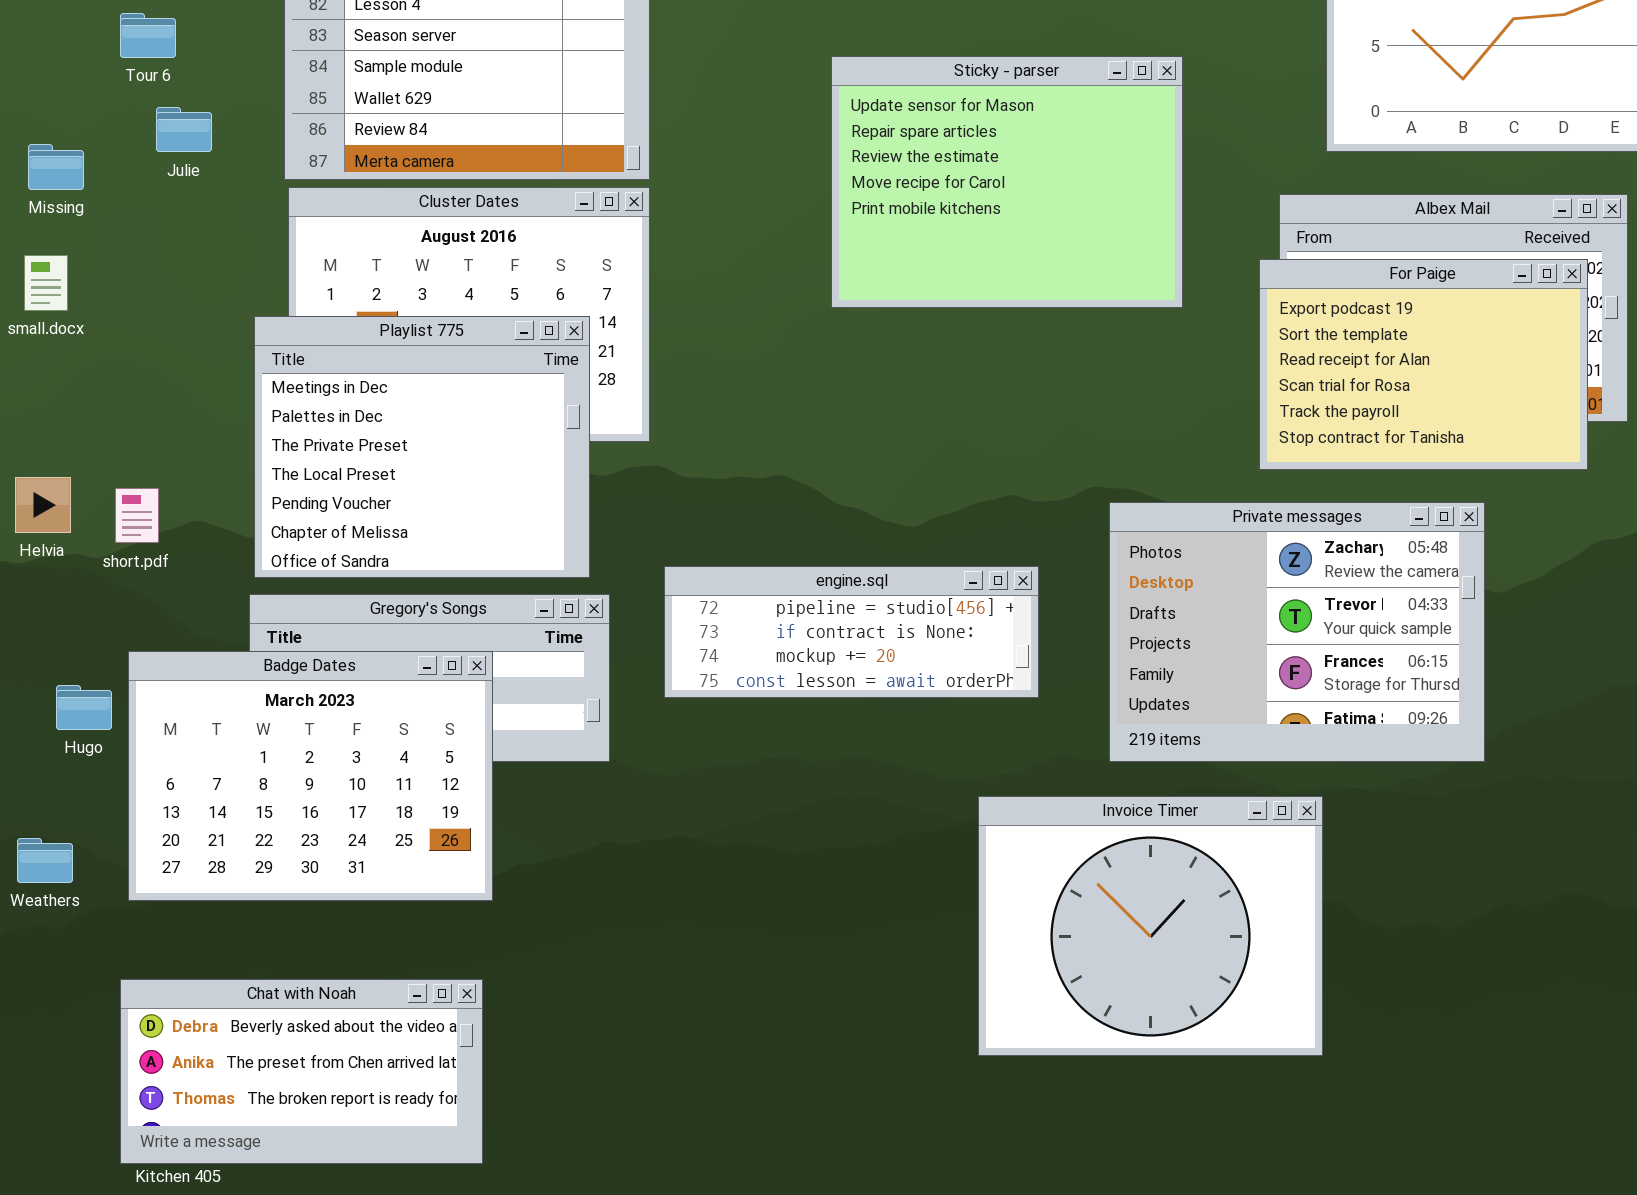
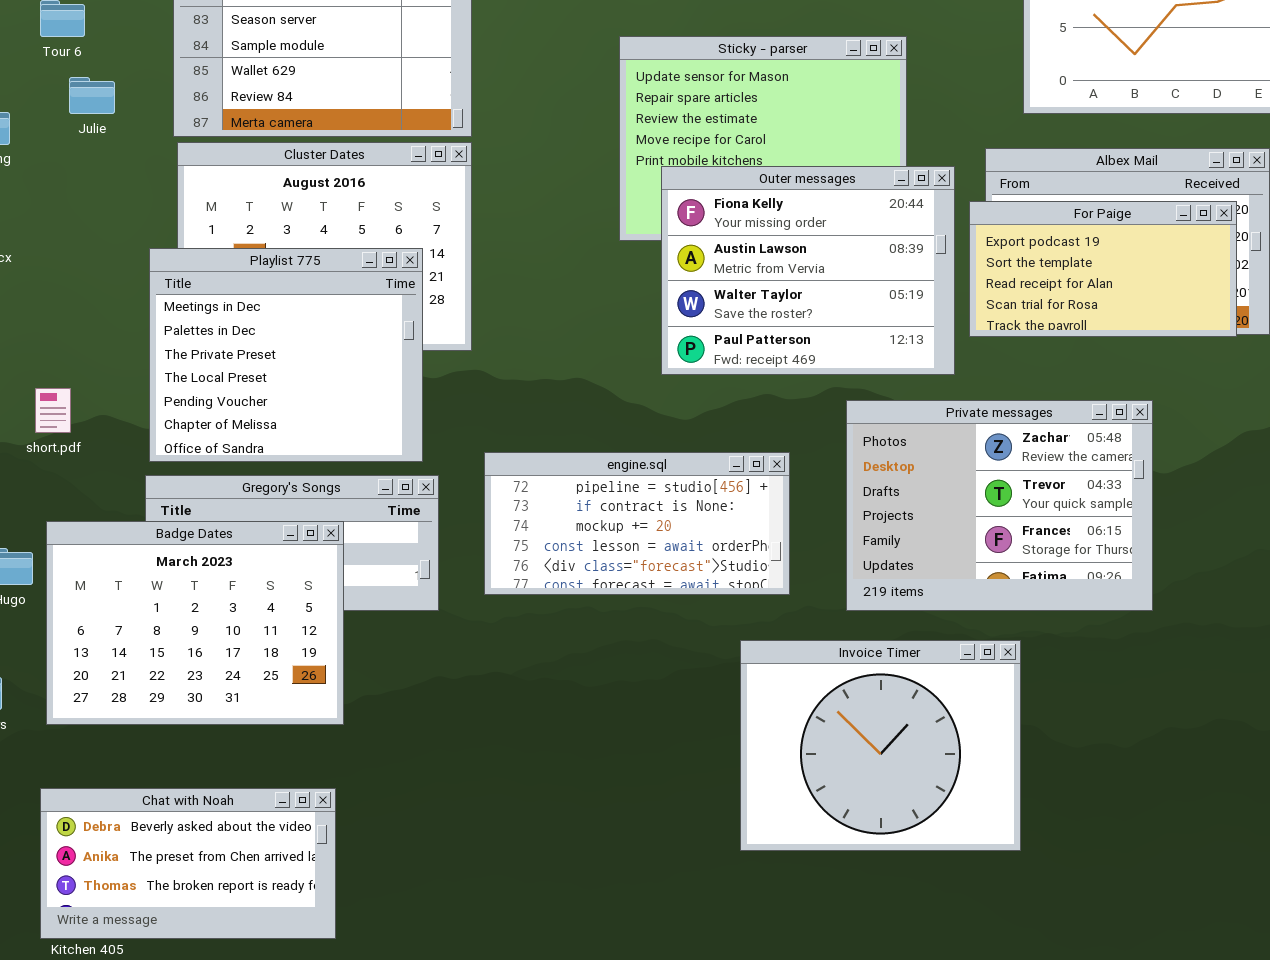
Outer messages: none -> [661,166,955,375], opened
For Paige: [1259,259,1588,470] -> [969,201,1237,337], resized
engine.sql: [664,566,1039,698] -> [484,452,790,595], resized

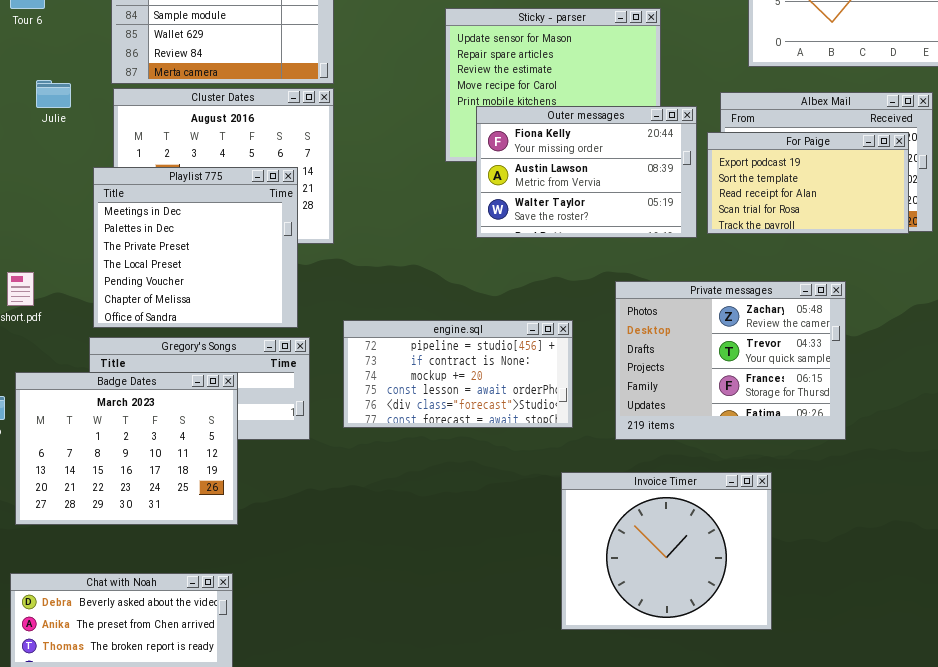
Julie: [69,77,115,114] -> [36,80,71,108], moved
Outer messages: [661,166,955,375] -> [476,106,697,238], resized
Invoice Timer: [740,640,1021,851] -> [561,472,772,630], moved

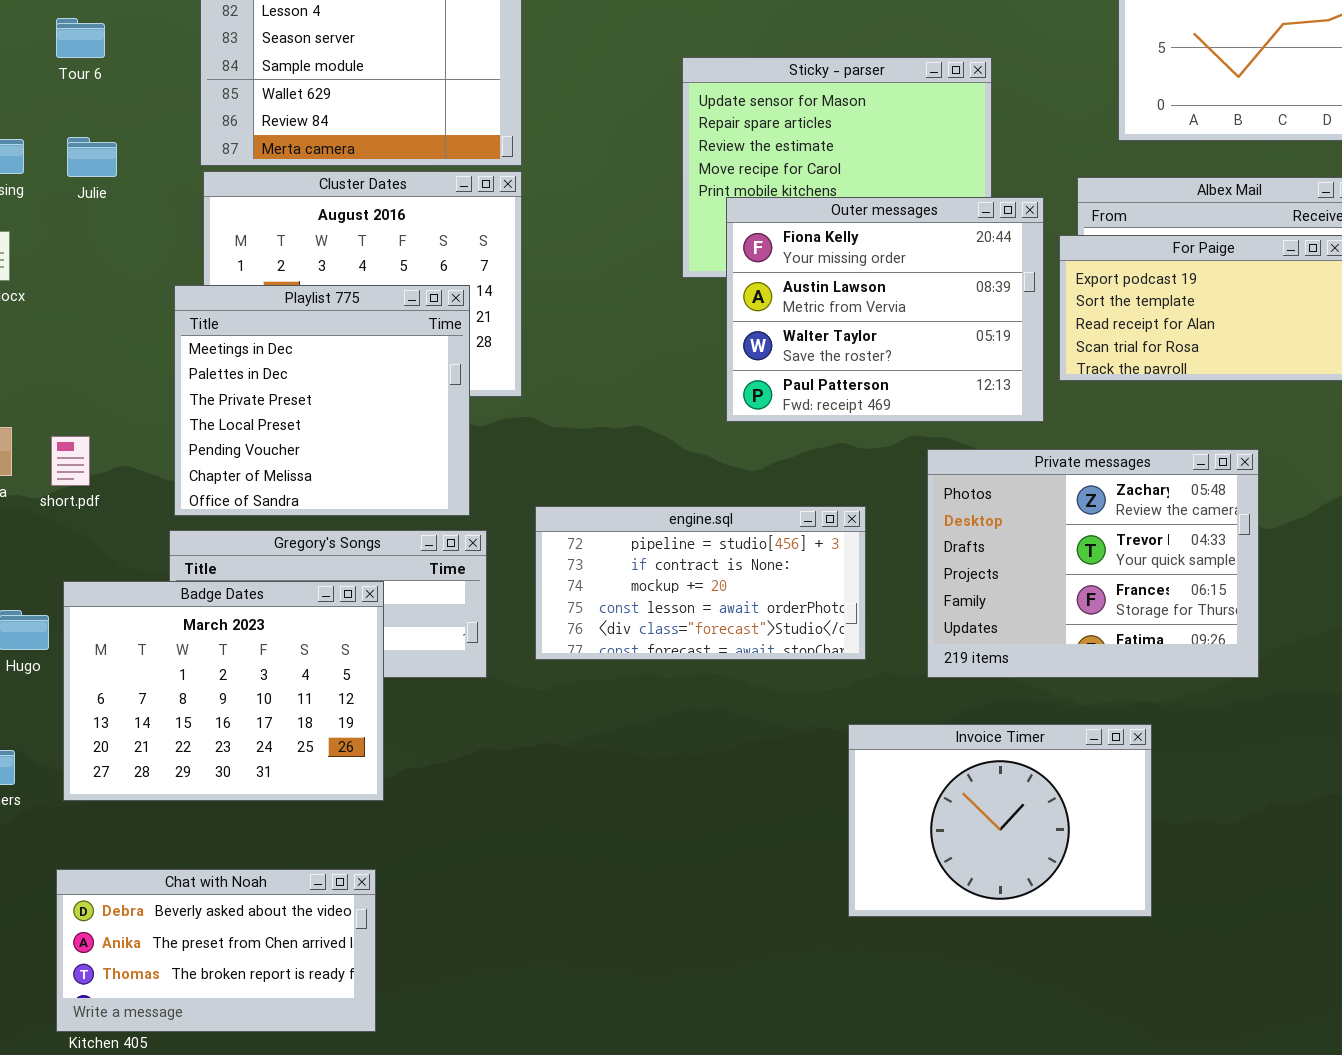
Julie: [36,80,71,108] -> [67,137,117,177], moved
Outer messages: [476,106,697,238] -> [726,197,1044,422], resized
Invoice Timer: [561,472,772,630] -> [848,724,1152,917], resized

